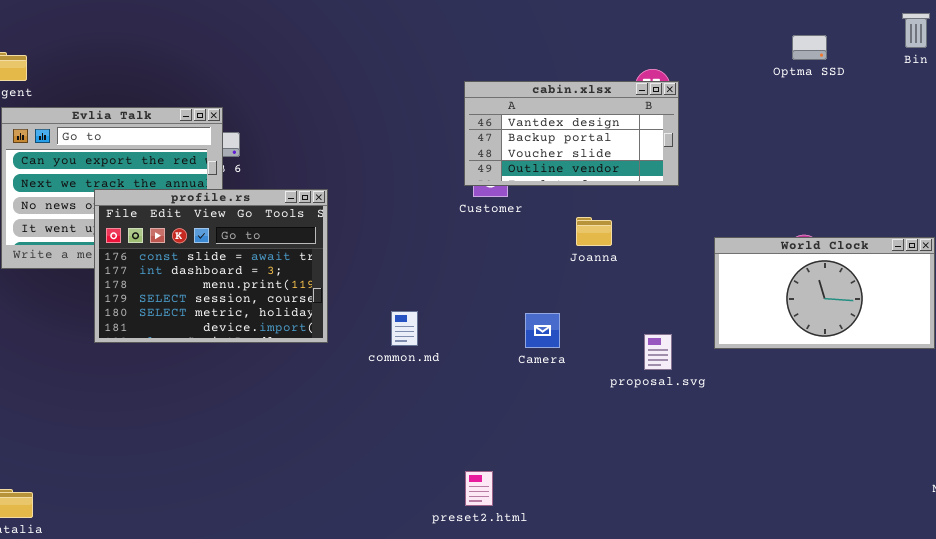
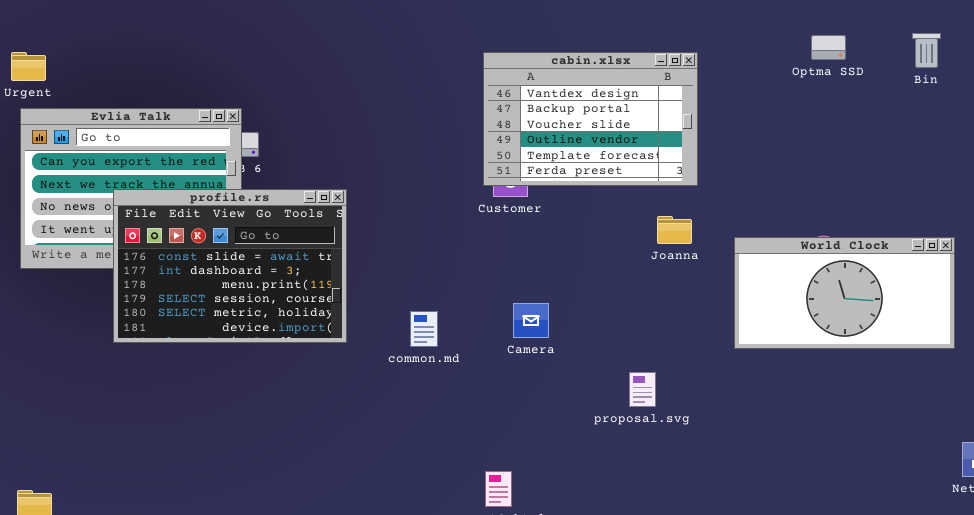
Bin: [902,13,930,48] -> [912,33,941,68], moved
cabin.xlsx: [464,81,679,186] -> [483,52,698,186], resized
Joanna: [576,217,612,246] -> [657,216,692,244], moved
Camera: [525,313,560,348] -> [513,303,549,338], moved
proposal.svg: [644,334,672,370] -> [629,372,656,407], moved

